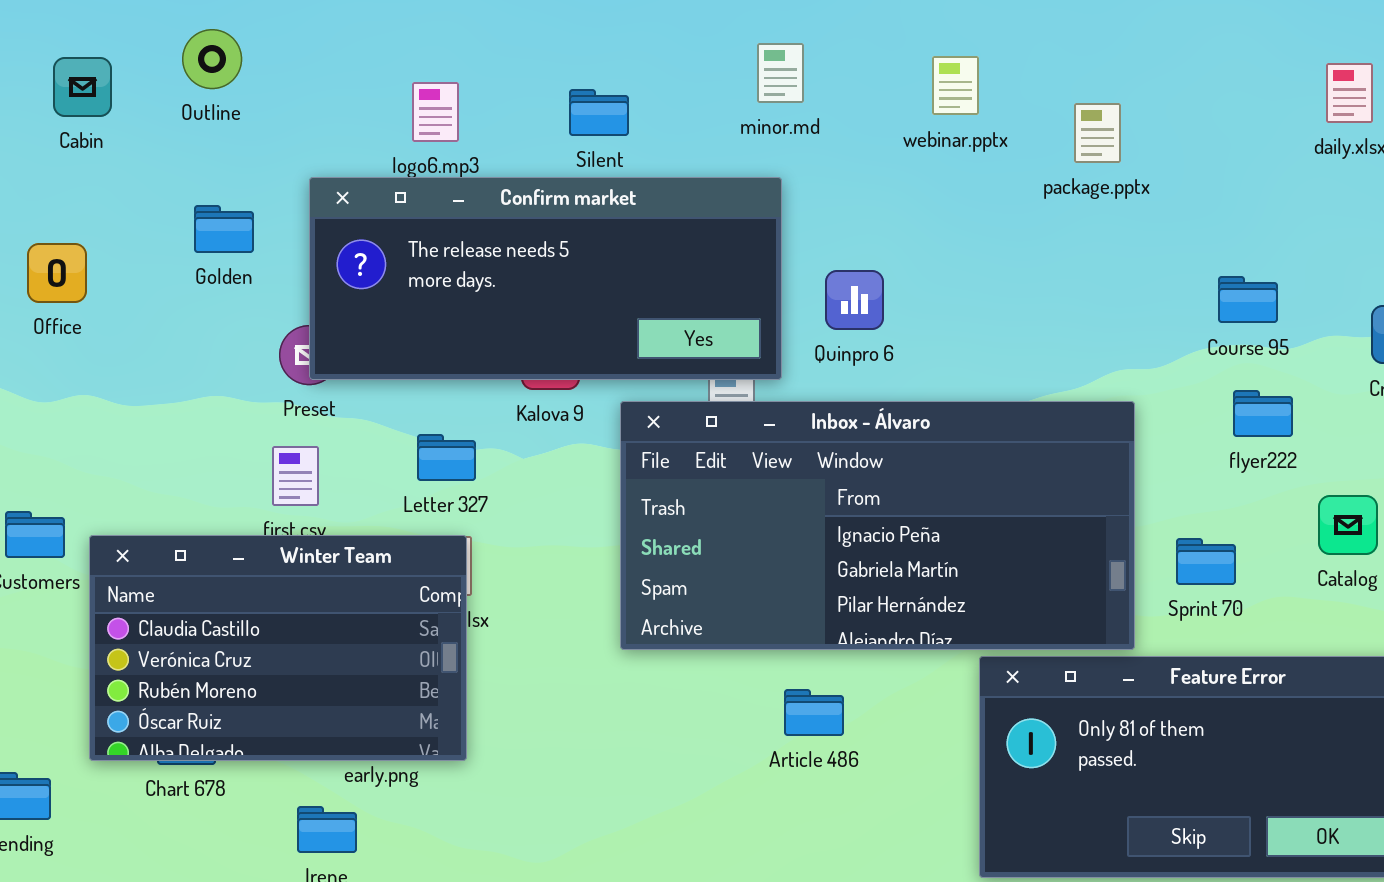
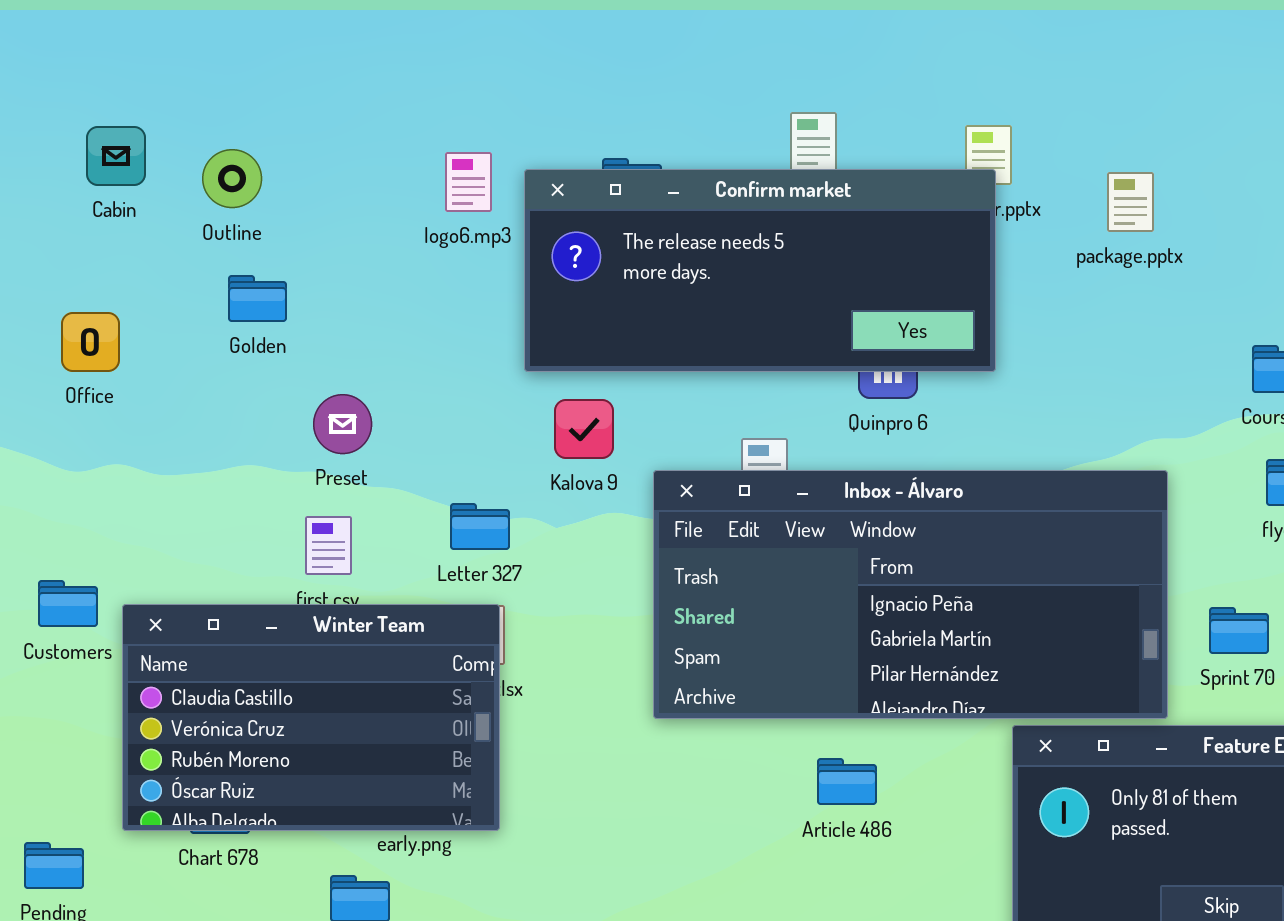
Outline: [182,29,242,89] -> [202,149,262,208], moved
Confirm market: [309,177,782,380] -> [524,169,996,372], moved

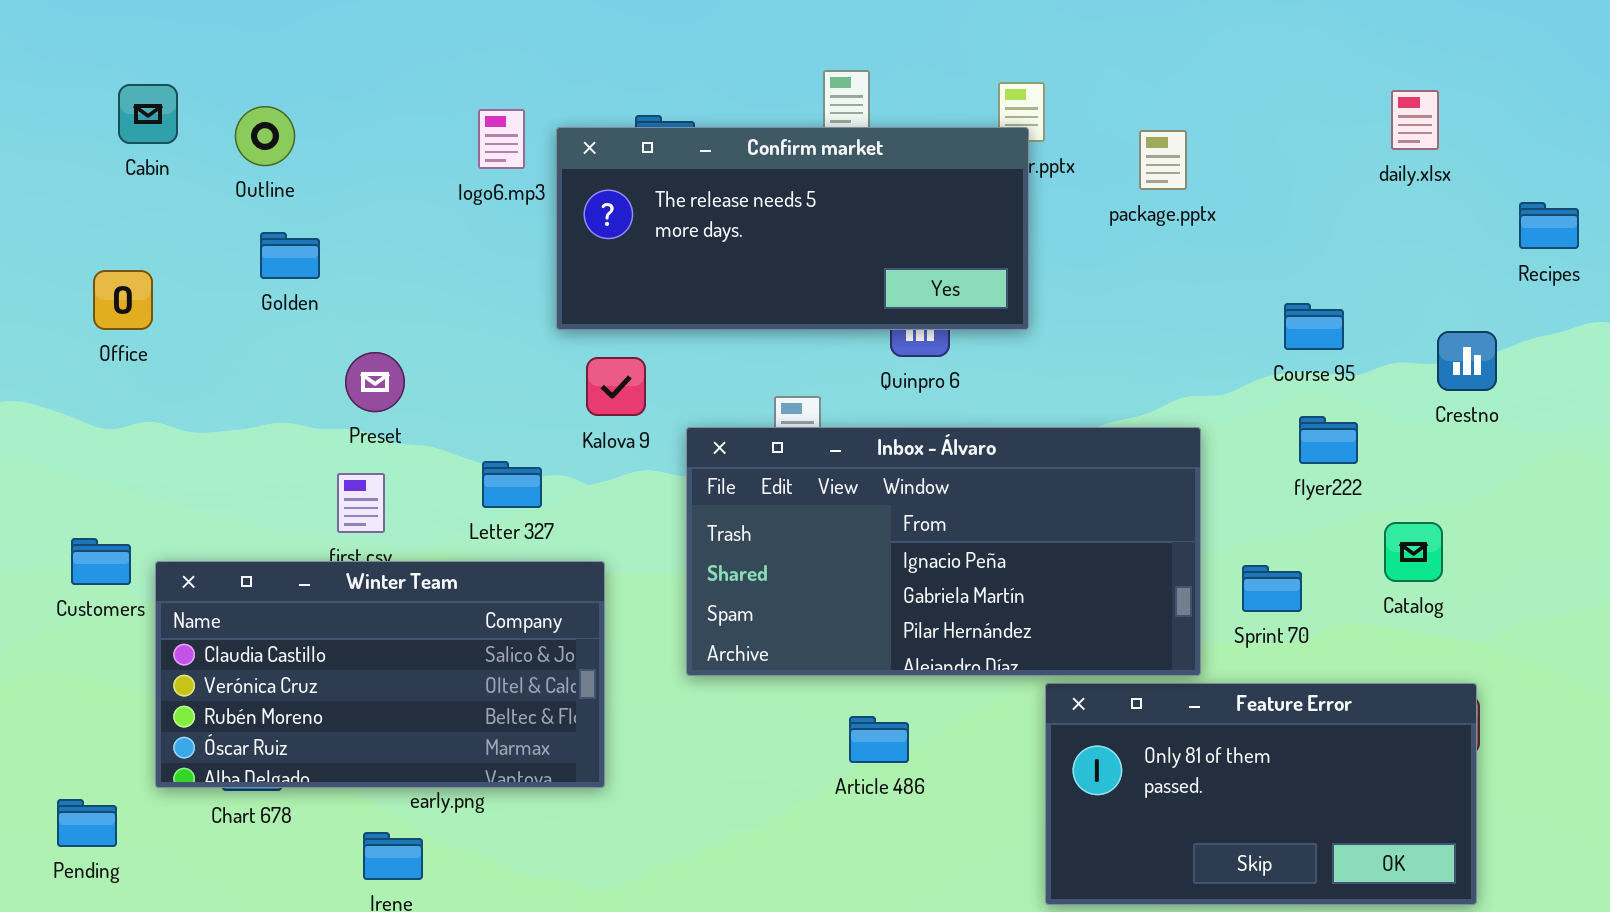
Winter Team: [122,604,500,831] -> [155,561,605,788], resized

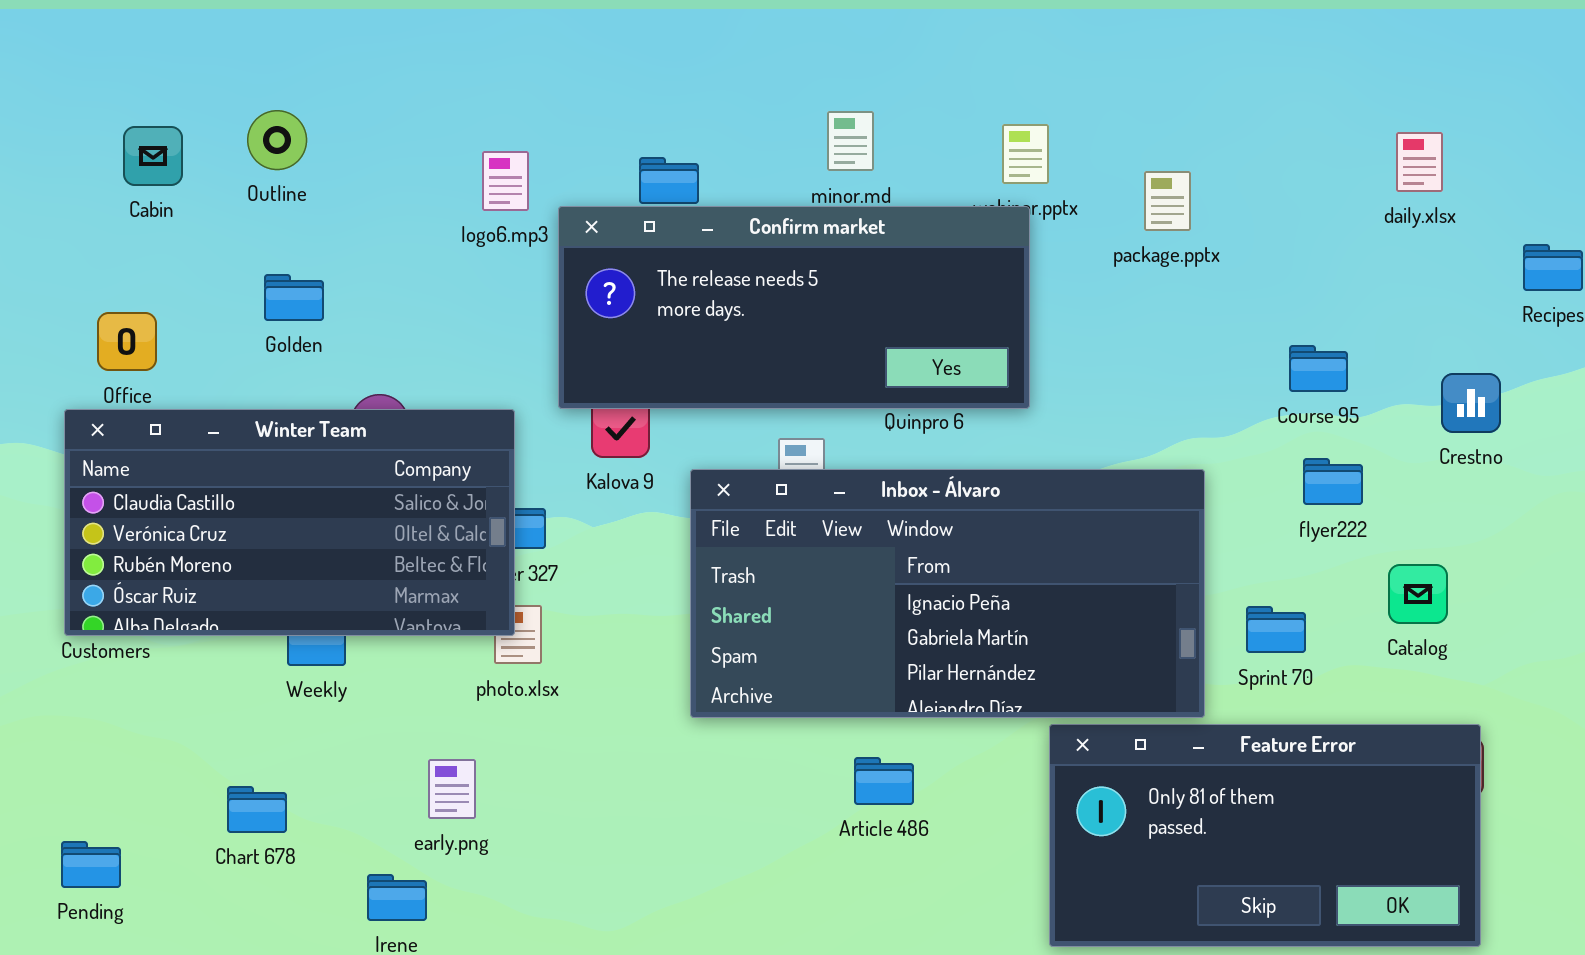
Outline: [235,106,295,166] -> [247,110,307,170], moved
Confirm market: [556,127,1029,330] -> [558,206,1030,409], moved
Winter Team: [155,561,605,788] -> [64,409,515,636], moved

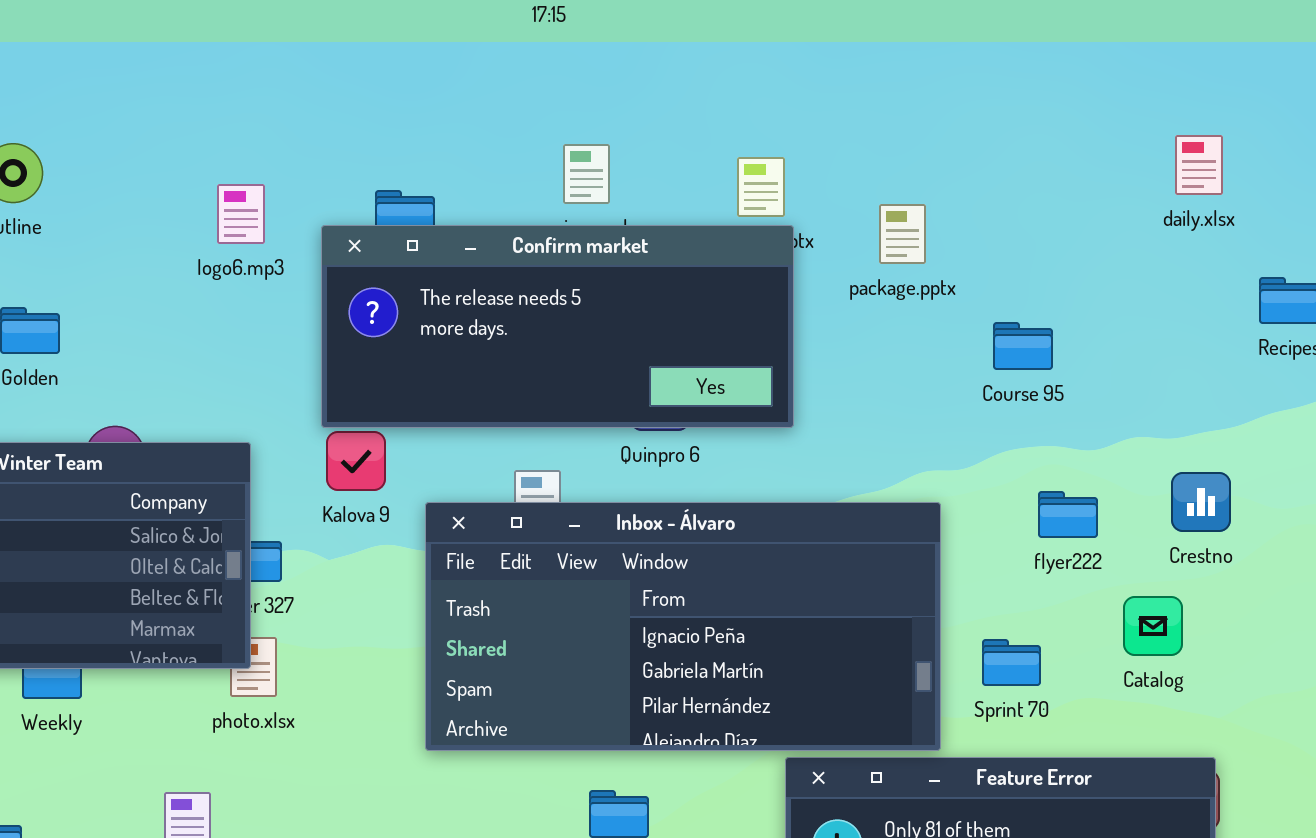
daily.xlsx: [1396,132,1443,192] -> [1175,135,1223,195], moved
Confirm market: [558,206,1030,409] -> [321,225,794,428], moved
Course 95: [1289,345,1348,392] -> [993,322,1053,370], moved
Crestno: [1441,373,1501,433] -> [1171,472,1231,532], moved

